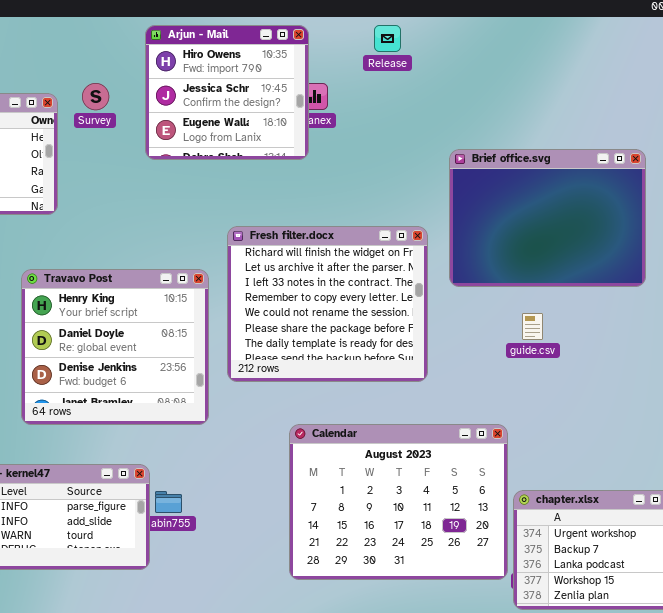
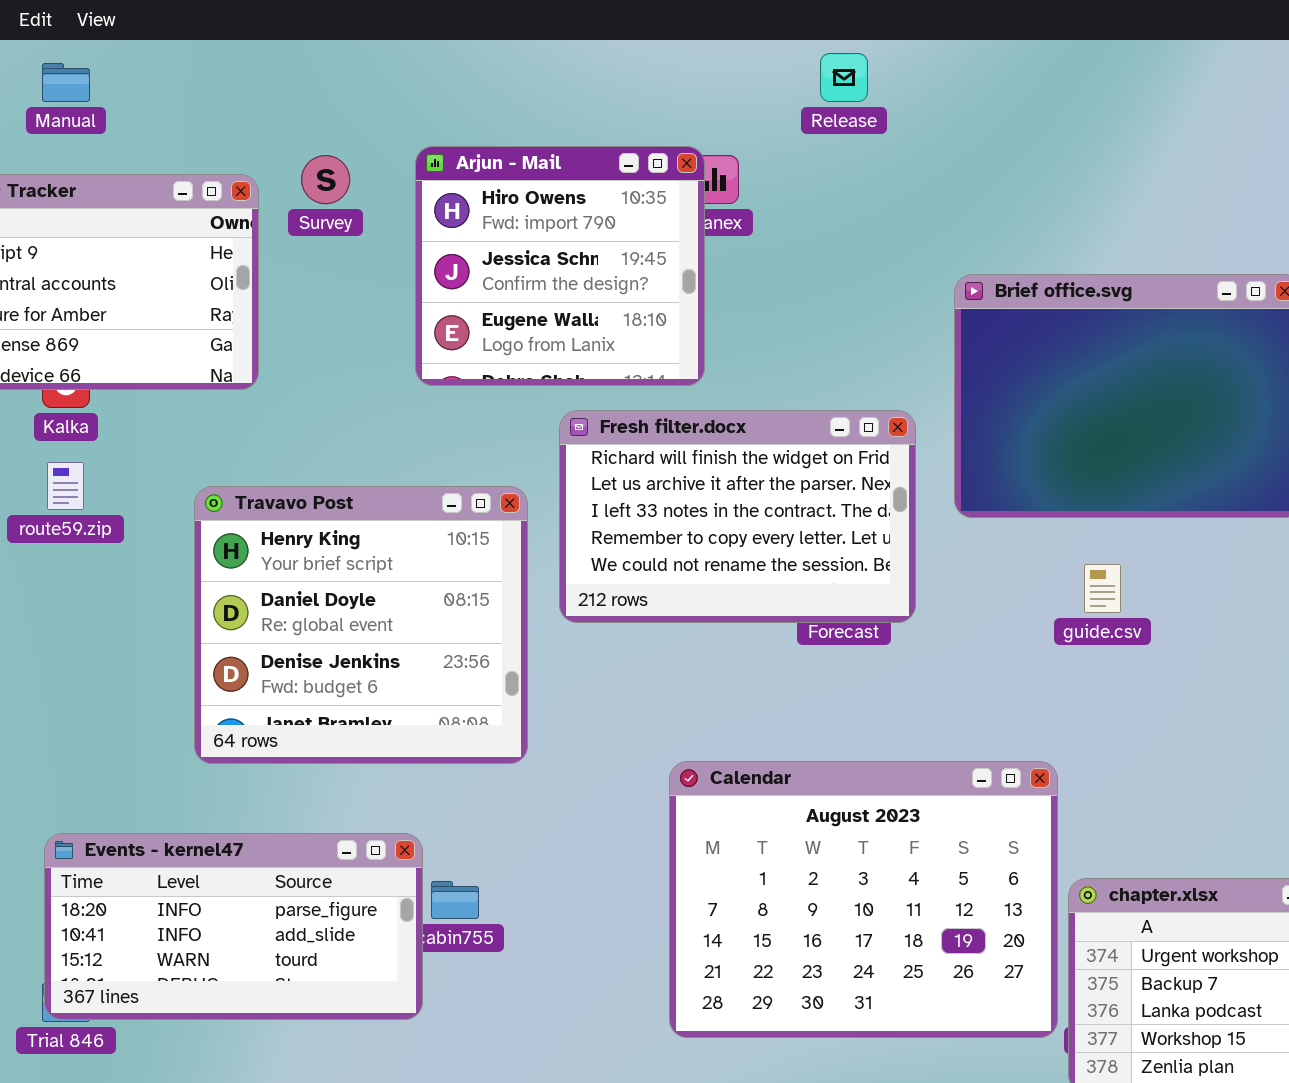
Arjun - Mail: [145,25,309,160] -> [415,146,705,386], moved
Fresh filter.docx: [227,226,428,382] -> [559,410,916,623], resized

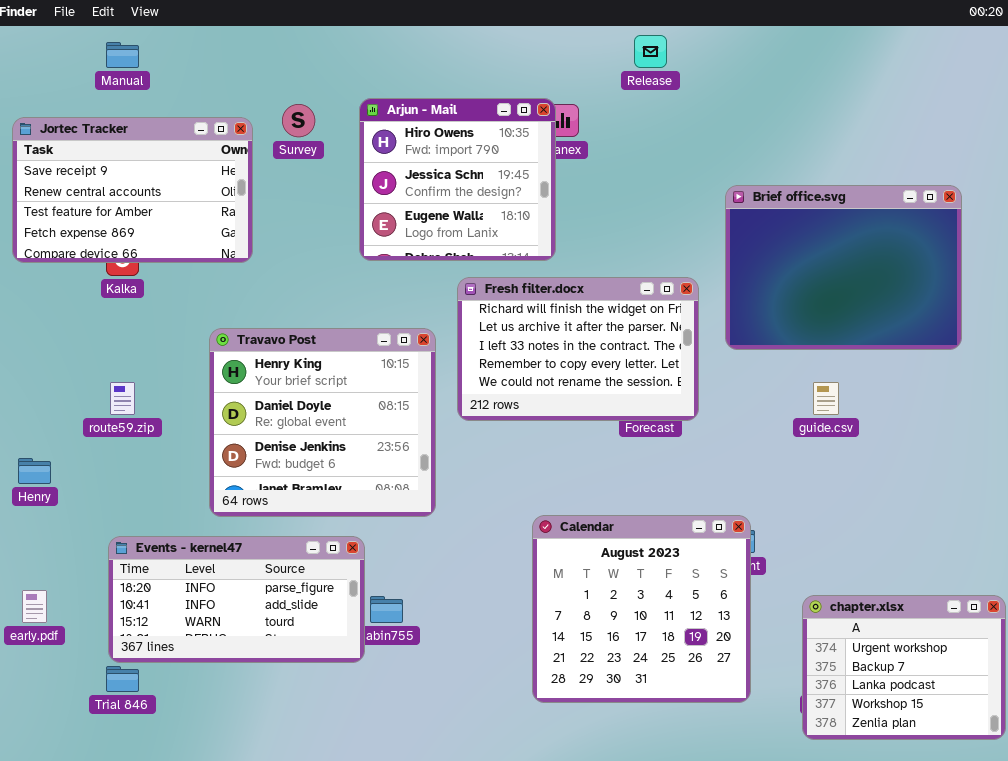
route59.zip: [47,462,84,510] -> [110,382,135,415], moved
Calendar: [669,761,1058,1038] -> [532,515,751,703], resized
Events - kernel47: [44,833,423,1020] -> [108,536,365,663], moved

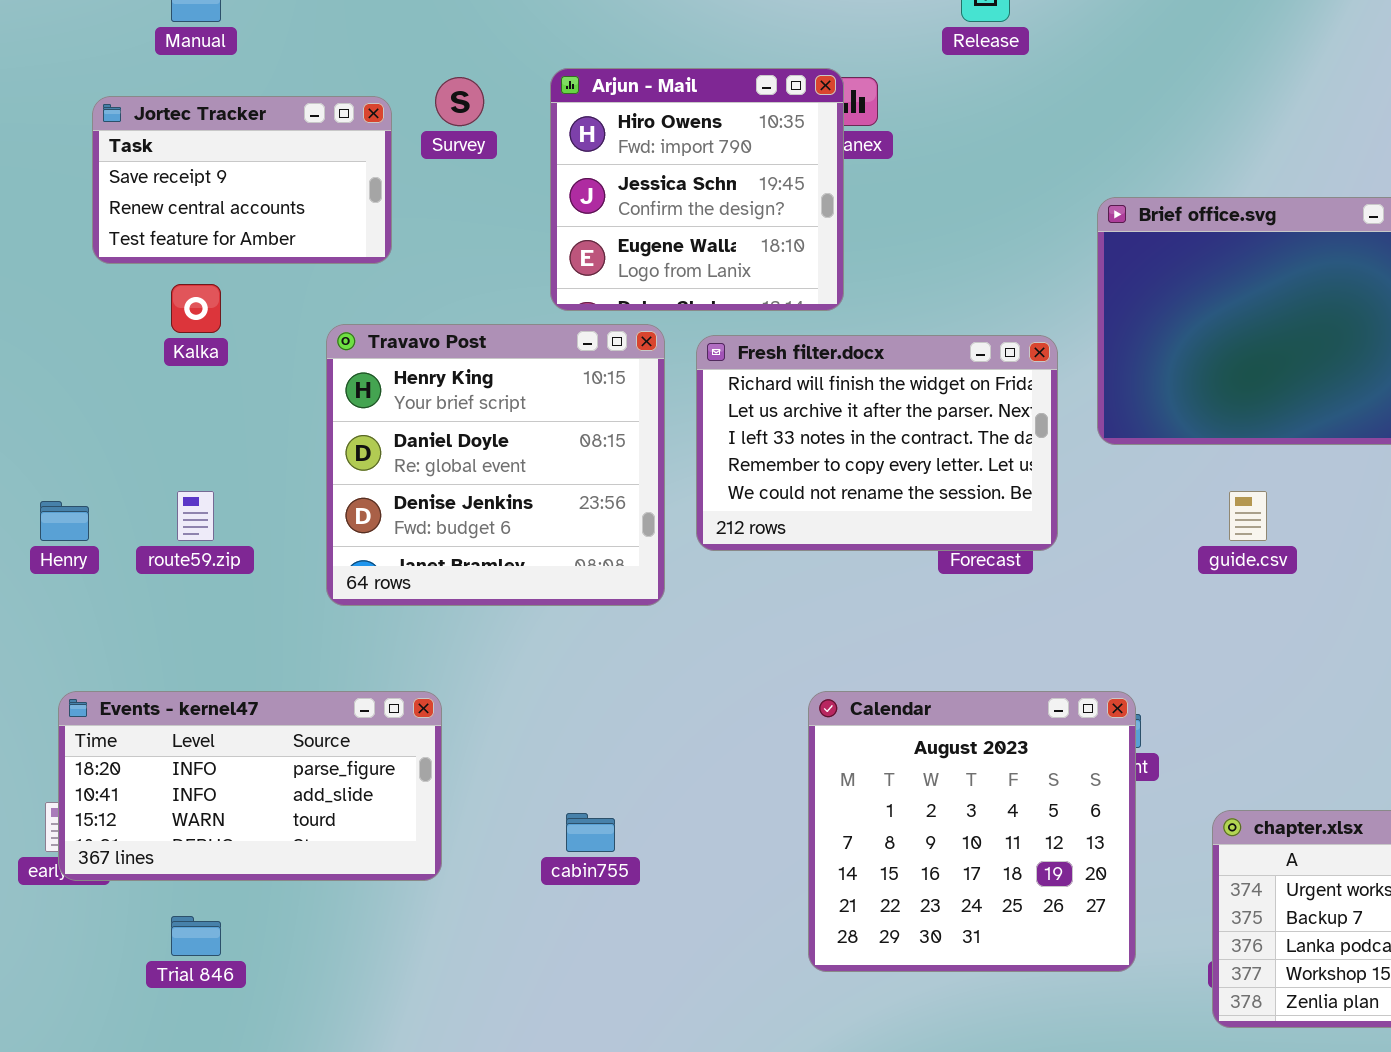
Jortec Tracker: [12,117,253,263] -> [92,96,392,264], resized
Travavo Post: [209,328,436,517] -> [326,324,665,606], moved
Henry: [18,458,51,484] -> [40,501,89,541], moved
Events - kernel47: [108,536,365,663] -> [58,691,442,881], moved

